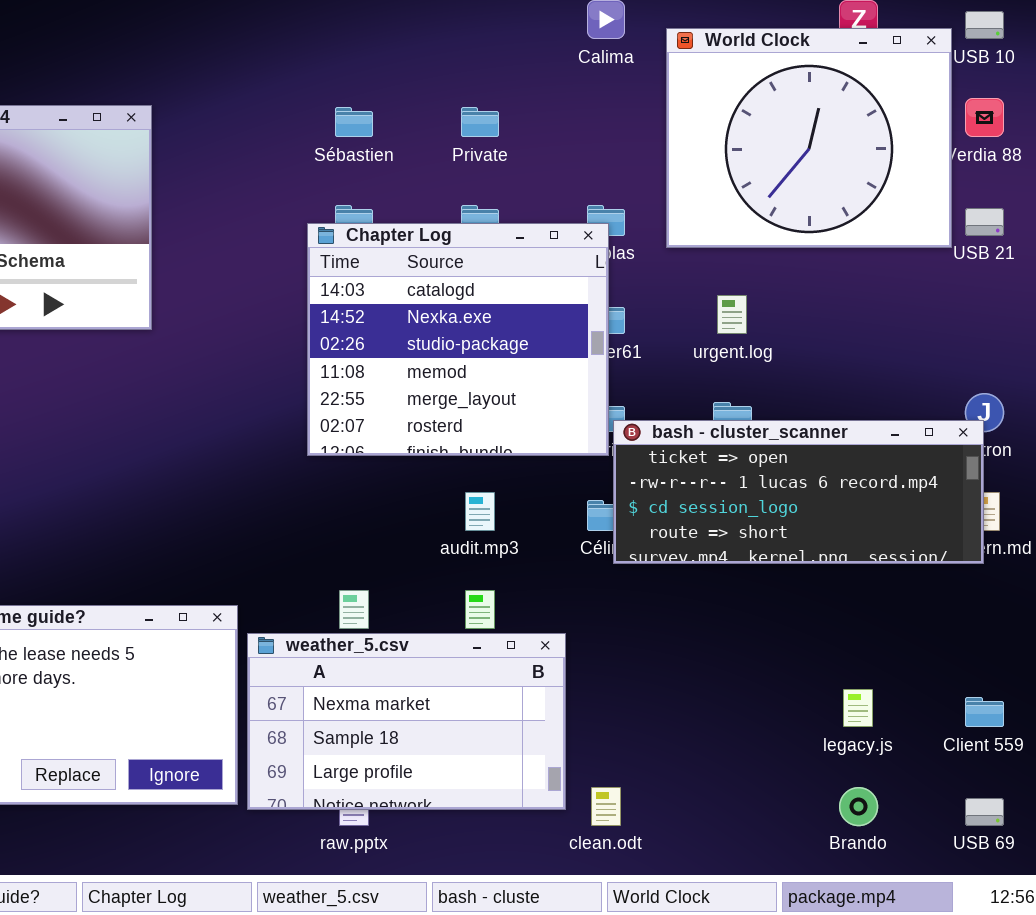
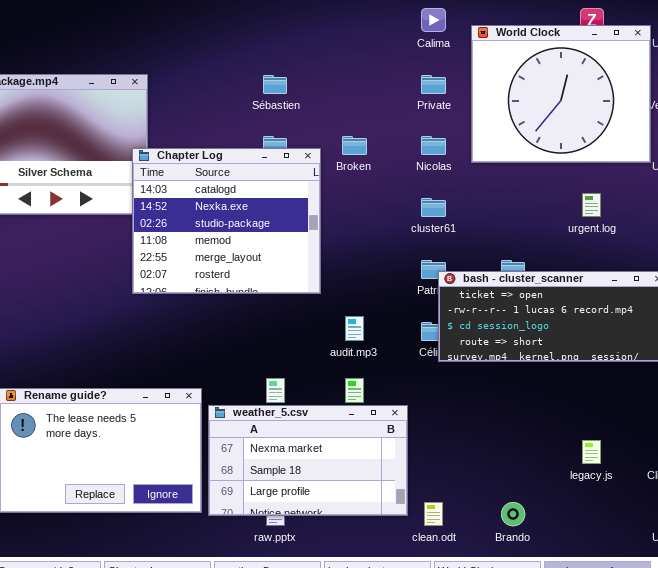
Private: [461,107,499,137] -> [421,75,446,94], moved
Chapter Log: [307,223,609,456] -> [132,148,321,294], moved
urgent.log: [717,295,747,334] -> [582,193,601,217], moved
Brando: [839,787,878,826] -> [501,502,525,526], moved

